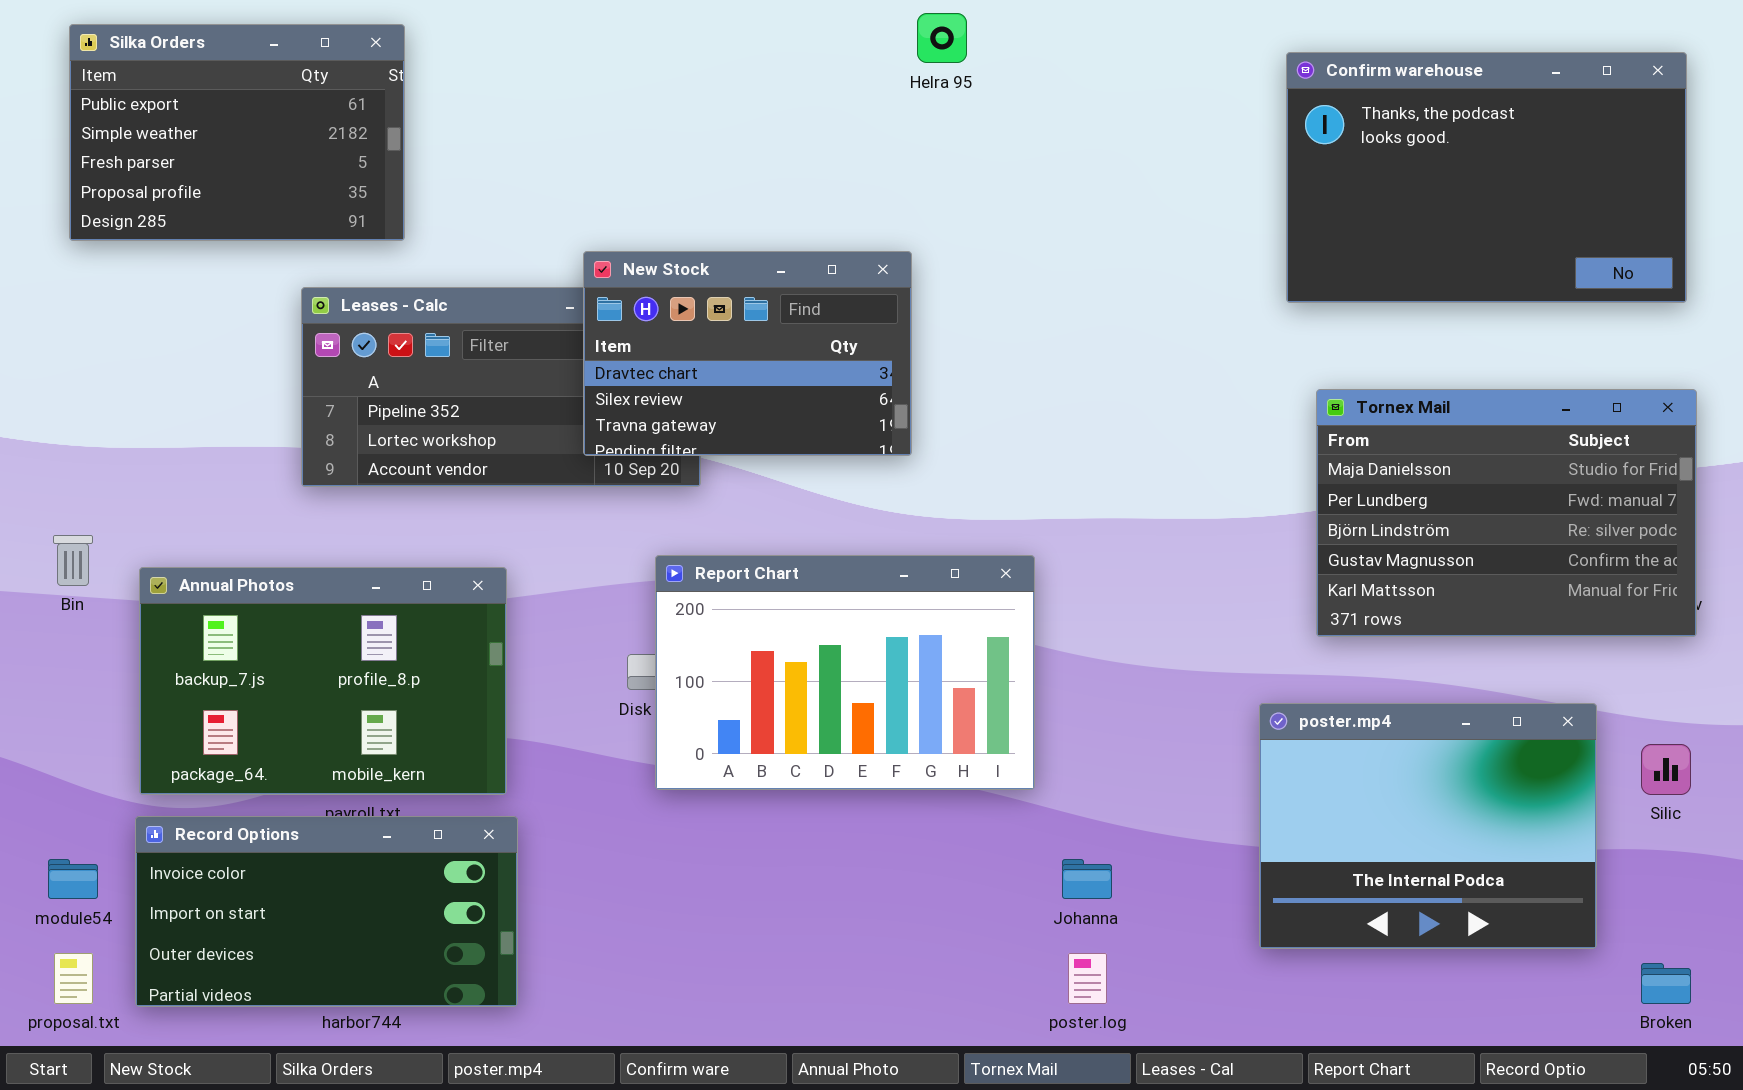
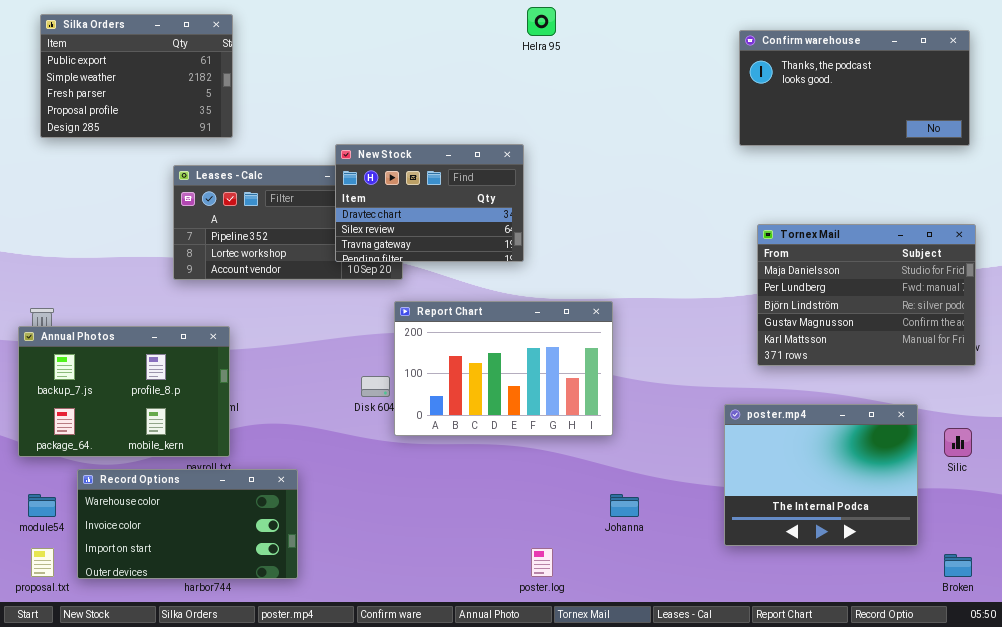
Confirm warehouse: [1286,52,1687,303] -> [739,30,970,146], resized
Report Chart: [655,555,1035,790] -> [394,301,613,436], moved
Annual Photos: [139,567,507,795] -> [18,326,230,457], moved
Record Options: [135,816,518,1007] -> [77,469,298,579], scrolled up 1 row
poster.log: [1068,953,1107,1004] -> [531,548,553,577], moved

